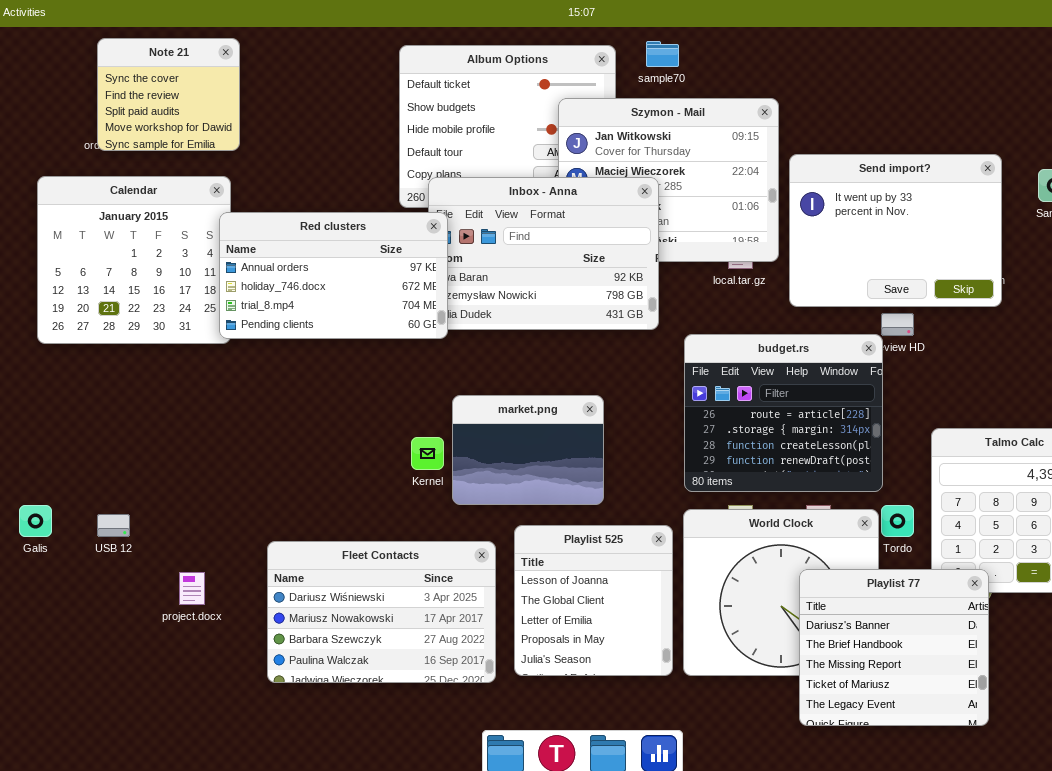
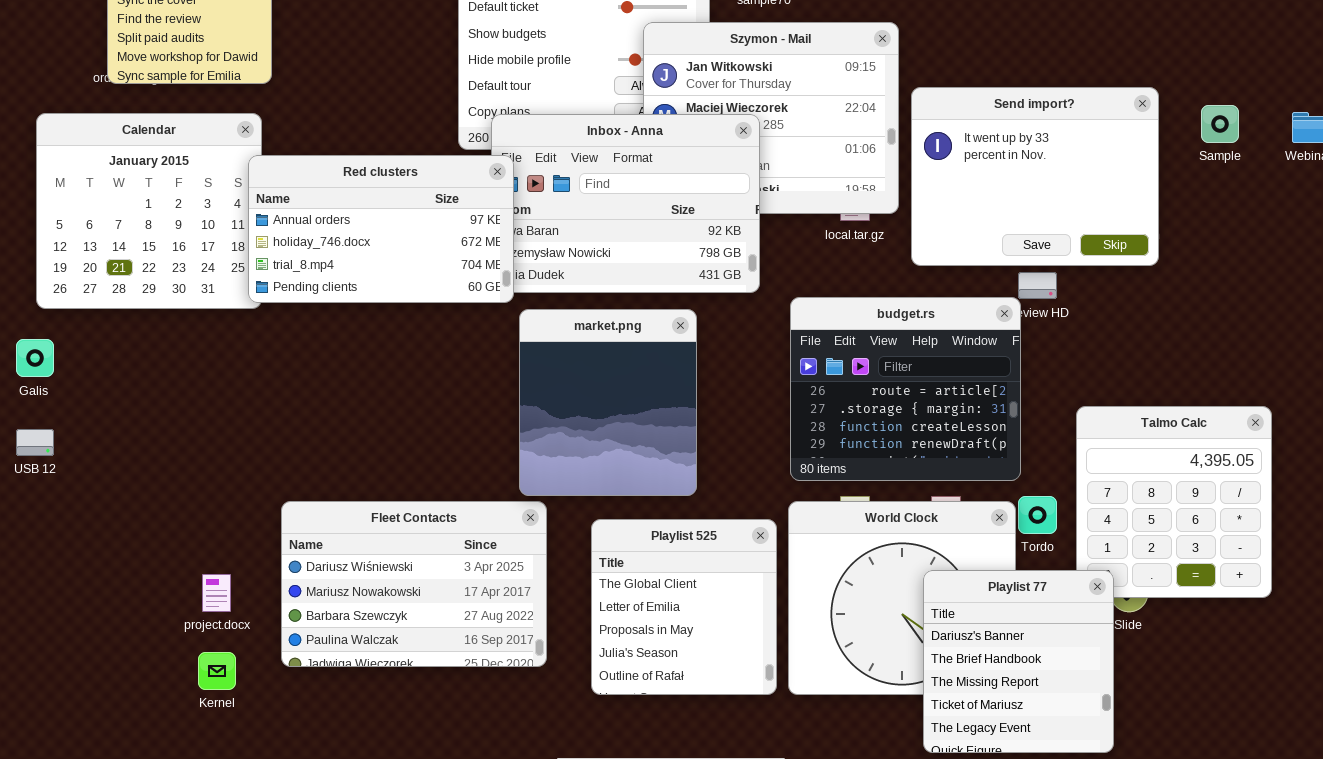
market.png: [452,395,604,505] -> [519,309,697,496], resized
Kernel: [411,437,444,470] -> [198,652,236,690], moved
Galis: [19,505,52,537] -> [16,339,54,377], moved
USB 12: [97,514,130,537] -> [16,429,54,456], moved
Playlist 525: [514,525,673,676] -> [591,519,777,695], scrolled down 1 row
Fleet Contacts: [267,541,496,683] -> [281,501,547,667], moved
Playlist 77: [799,569,989,726] -> [923,570,1114,753], resized

